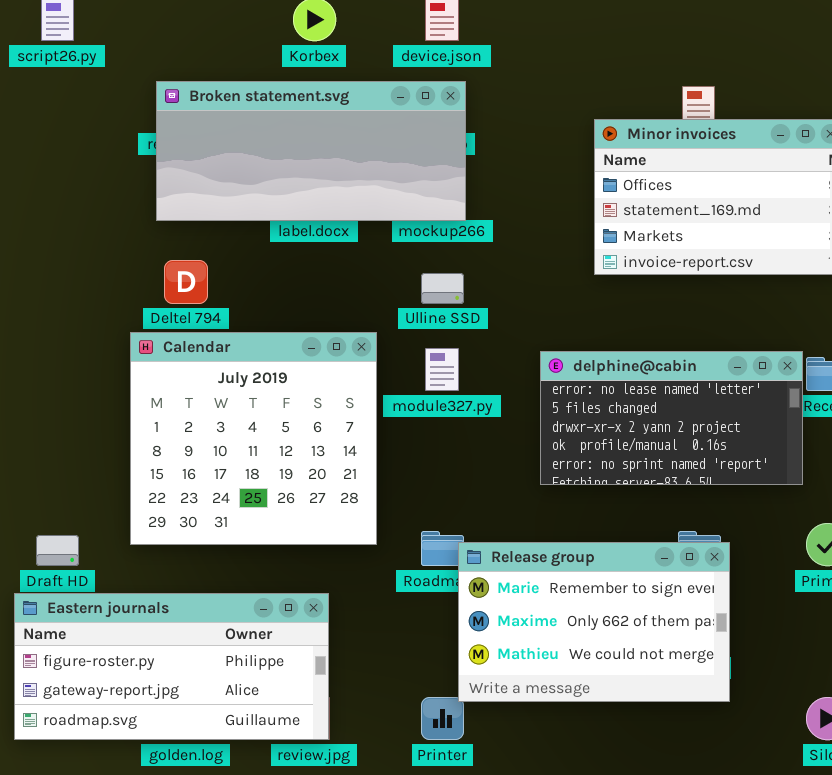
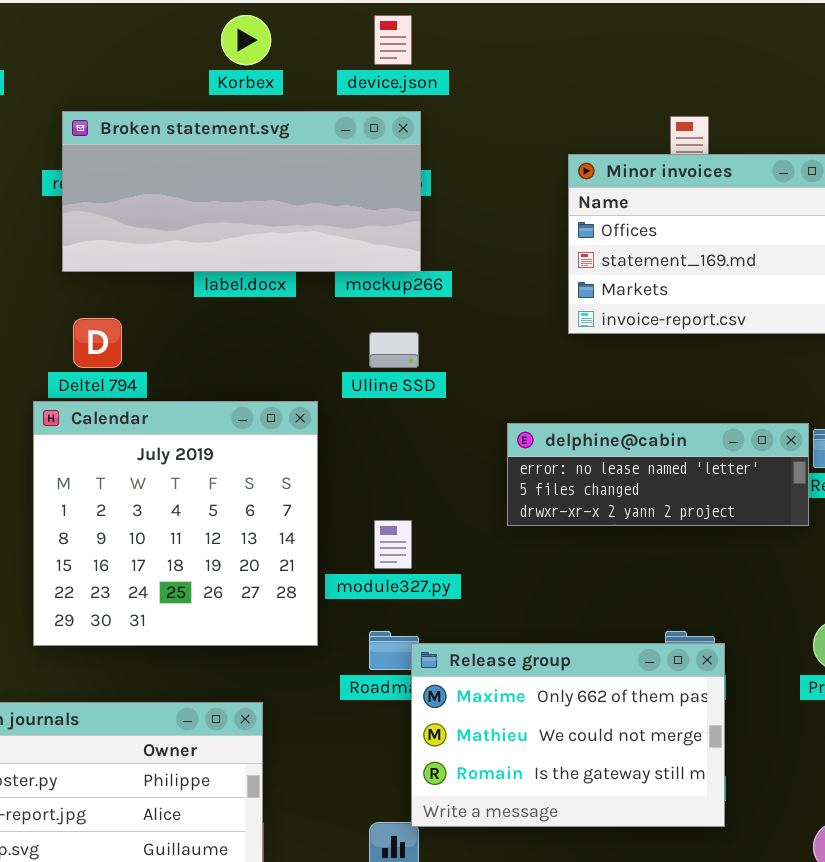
module327.py: [425,348,459,391] -> [374,520,412,569], moved
delphine@cabin: [540,351,803,485] -> [507,423,809,526], resized
Release group: [458,542,730,702] -> [411,643,725,827], scrolled down 1 row

